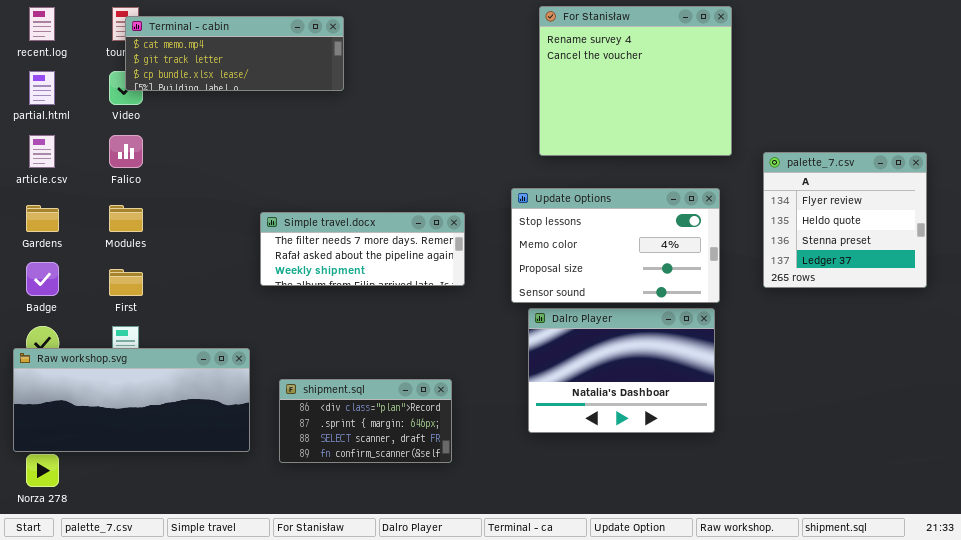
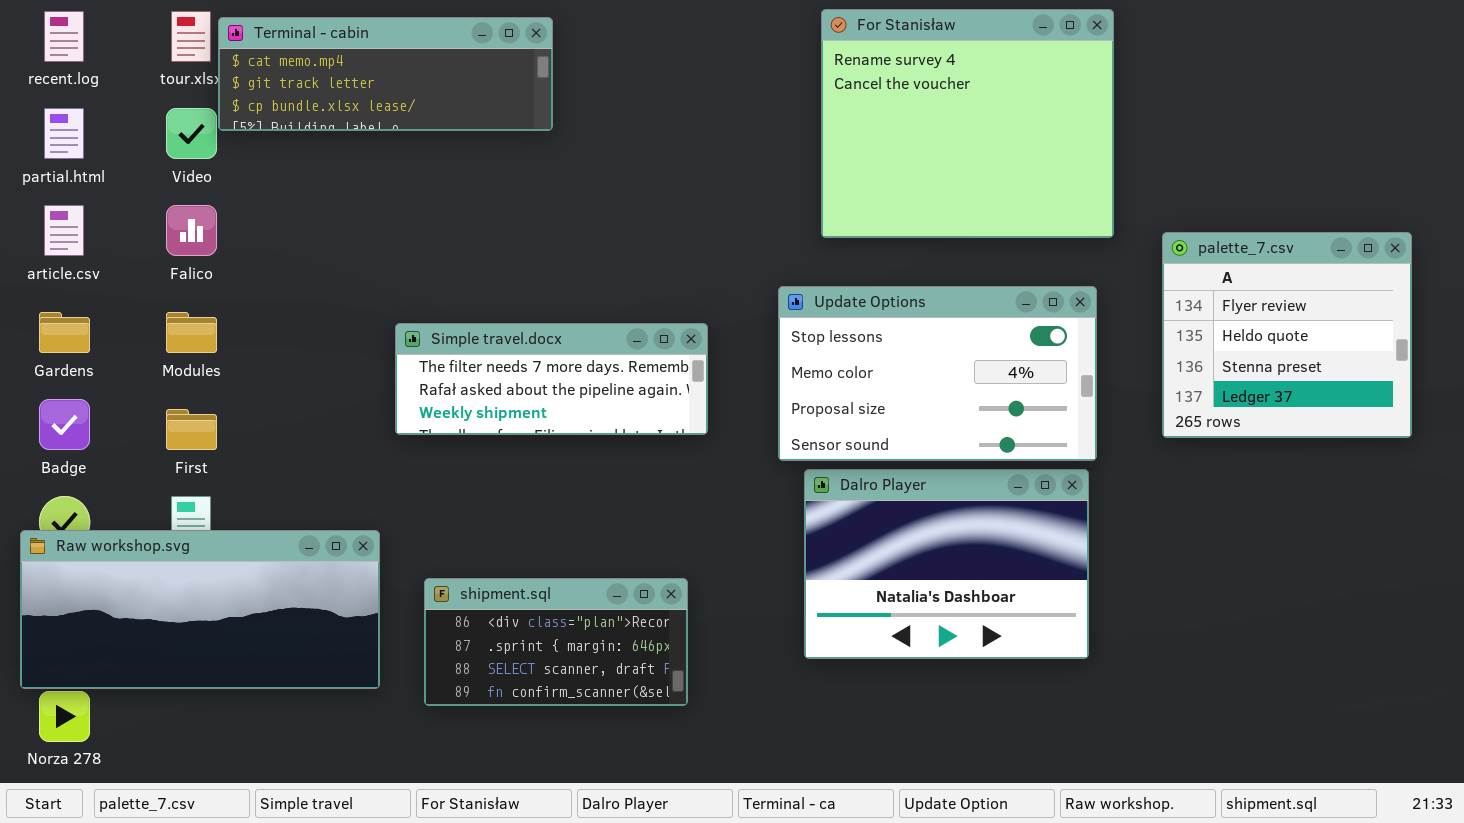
Terminal - cabin: [125,16,344,91] -> [218,17,553,131], moved

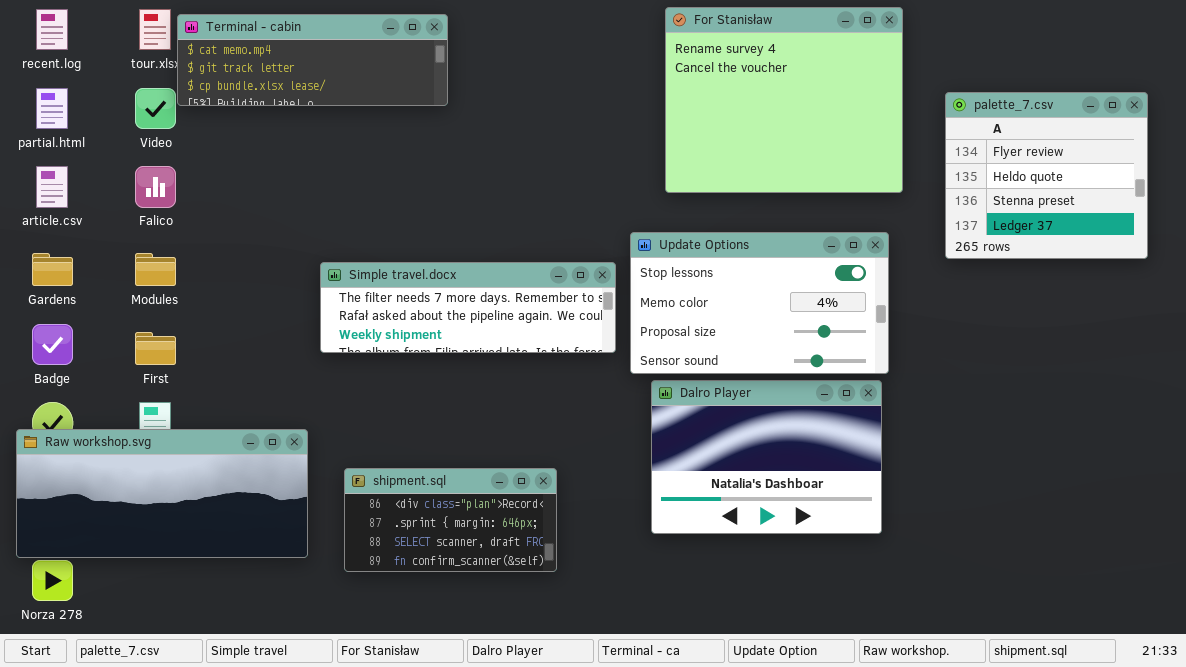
palette_7.csv: [1162,232,1412,438] -> [945,92,1148,259], moved
Simple travel.docx: [395,323,708,435] -> [320,262,616,353], resized

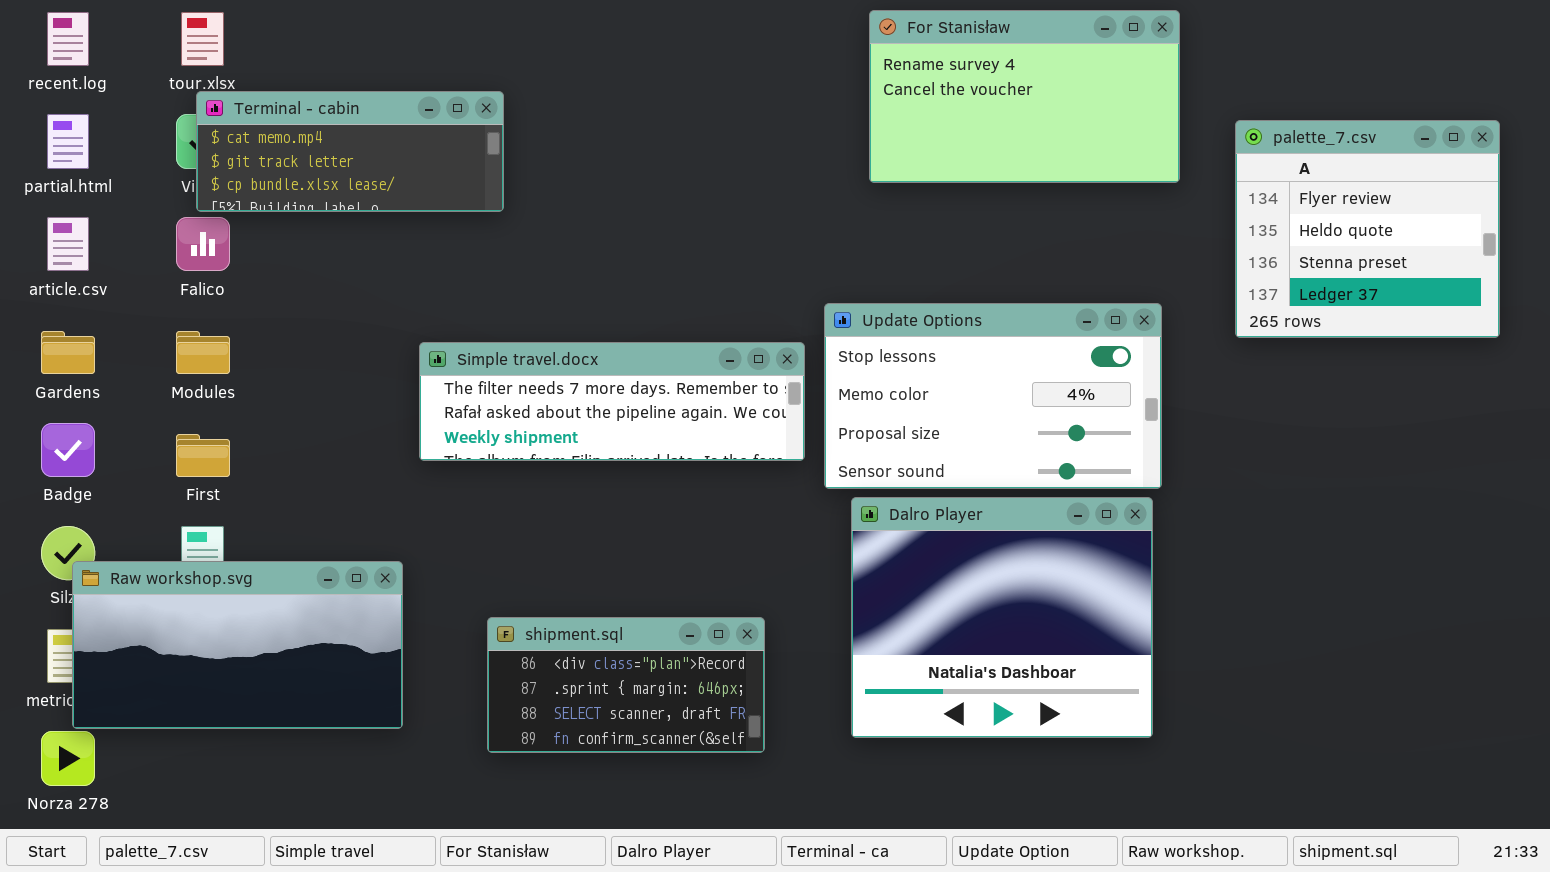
For Stanisław: [665,7,903,193] -> [869,10,1180,183], resized
Terminal - cabin: [177,14,448,106] -> [196,91,504,212], moved, resized
Dalro Player: [651,380,882,534] -> [851,497,1153,738], resized
Raw workshop.svg: [16,429,308,558] -> [72,561,403,729], resized
shipment.sql: [344,468,557,572] -> [487,617,765,753], moved

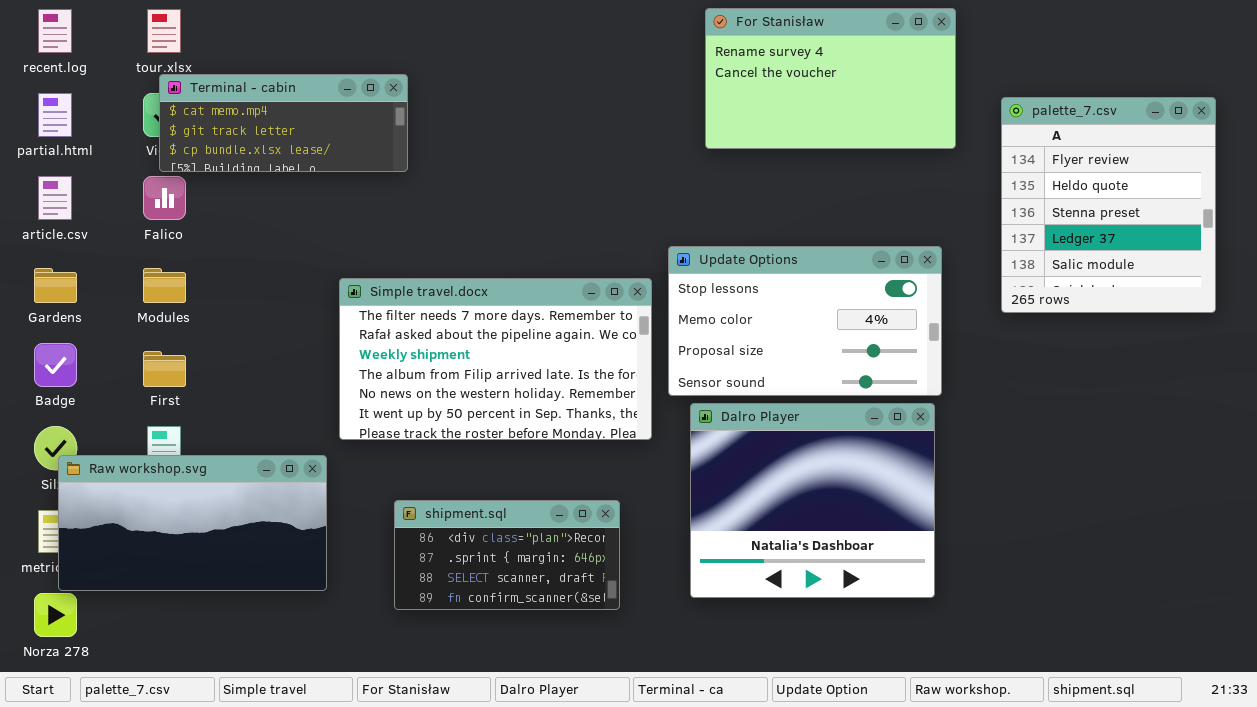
palette_7.csv: [1235,120,1500,338] -> [1001,97,1216,313], resized
Simple travel.docx: [419,342,805,461] -> [339,278,652,440], resized

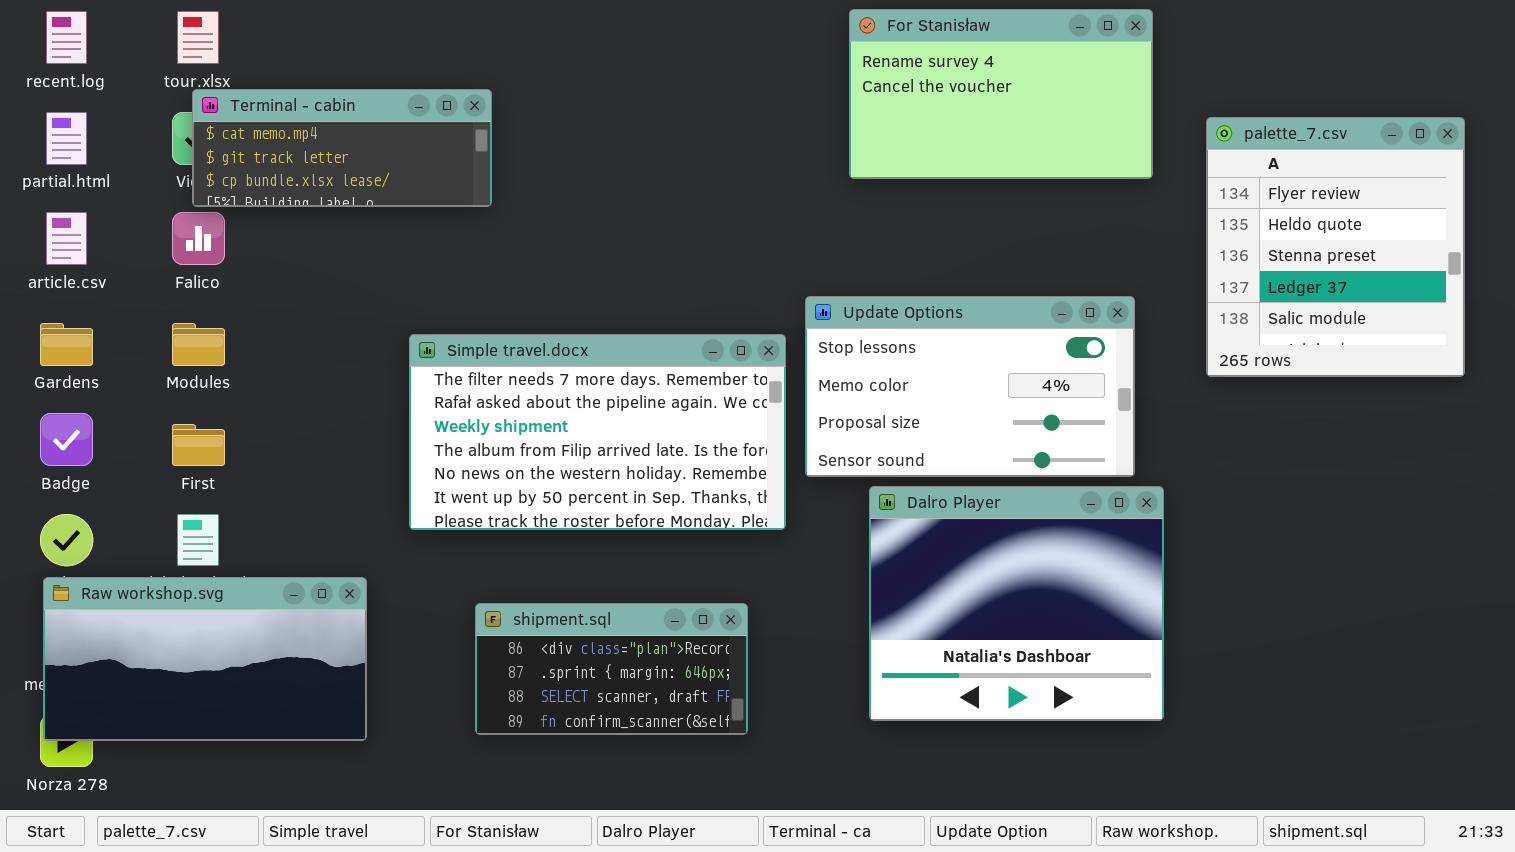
Dalro Player: [690,403,935,598] -> [869,486,1164,721], moved
Raw workshop.svg: [58,455,327,591] -> [43,577,367,741], moved

